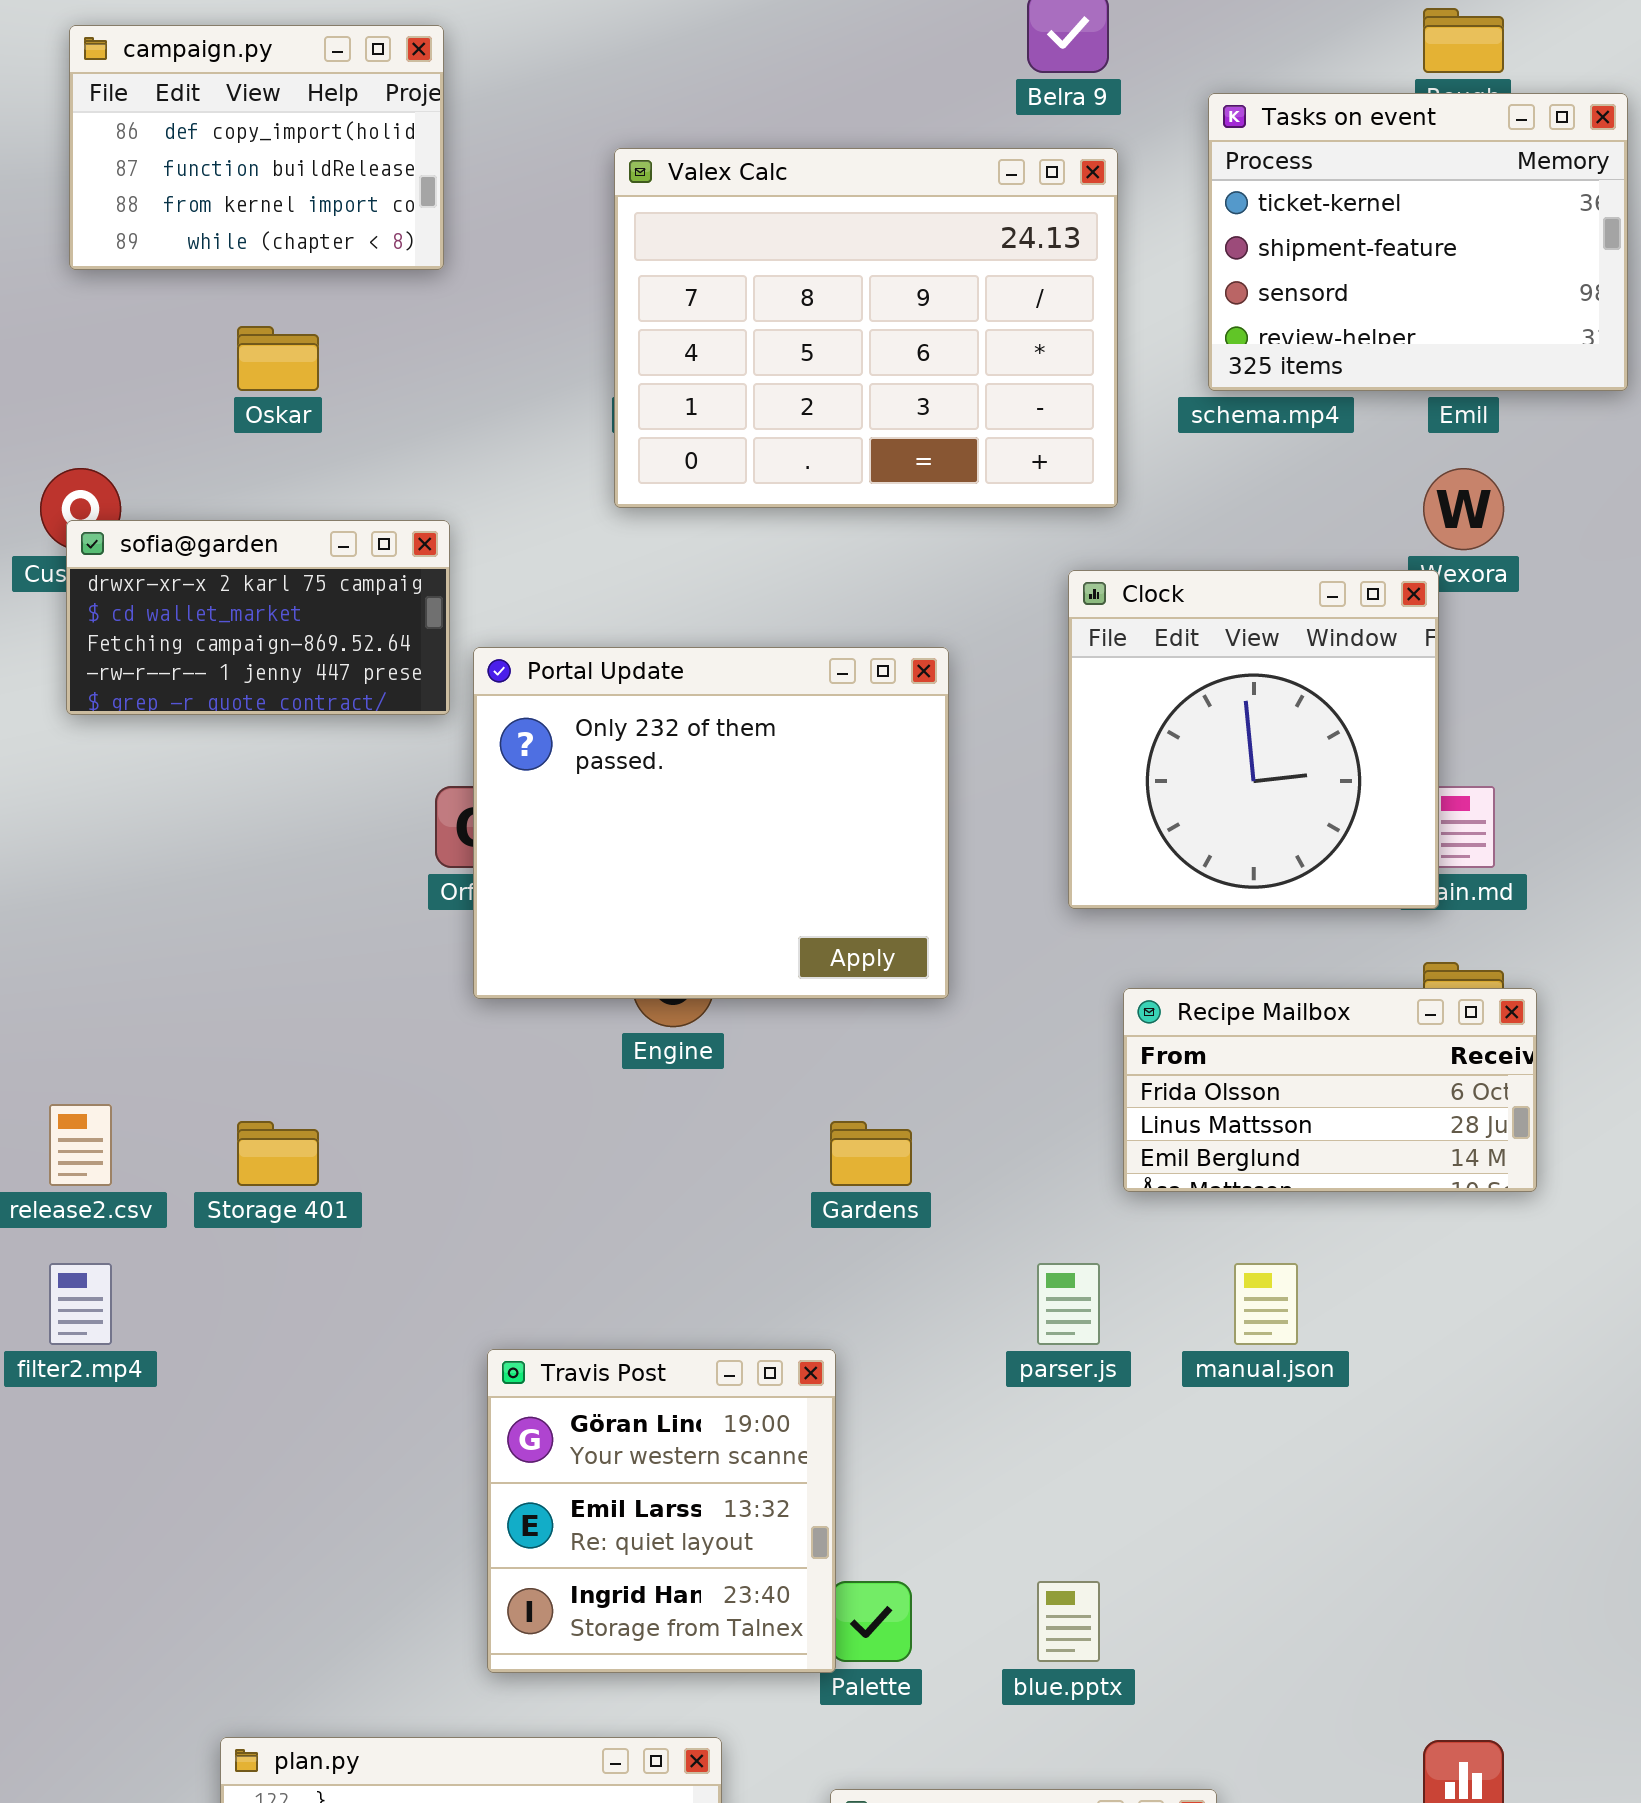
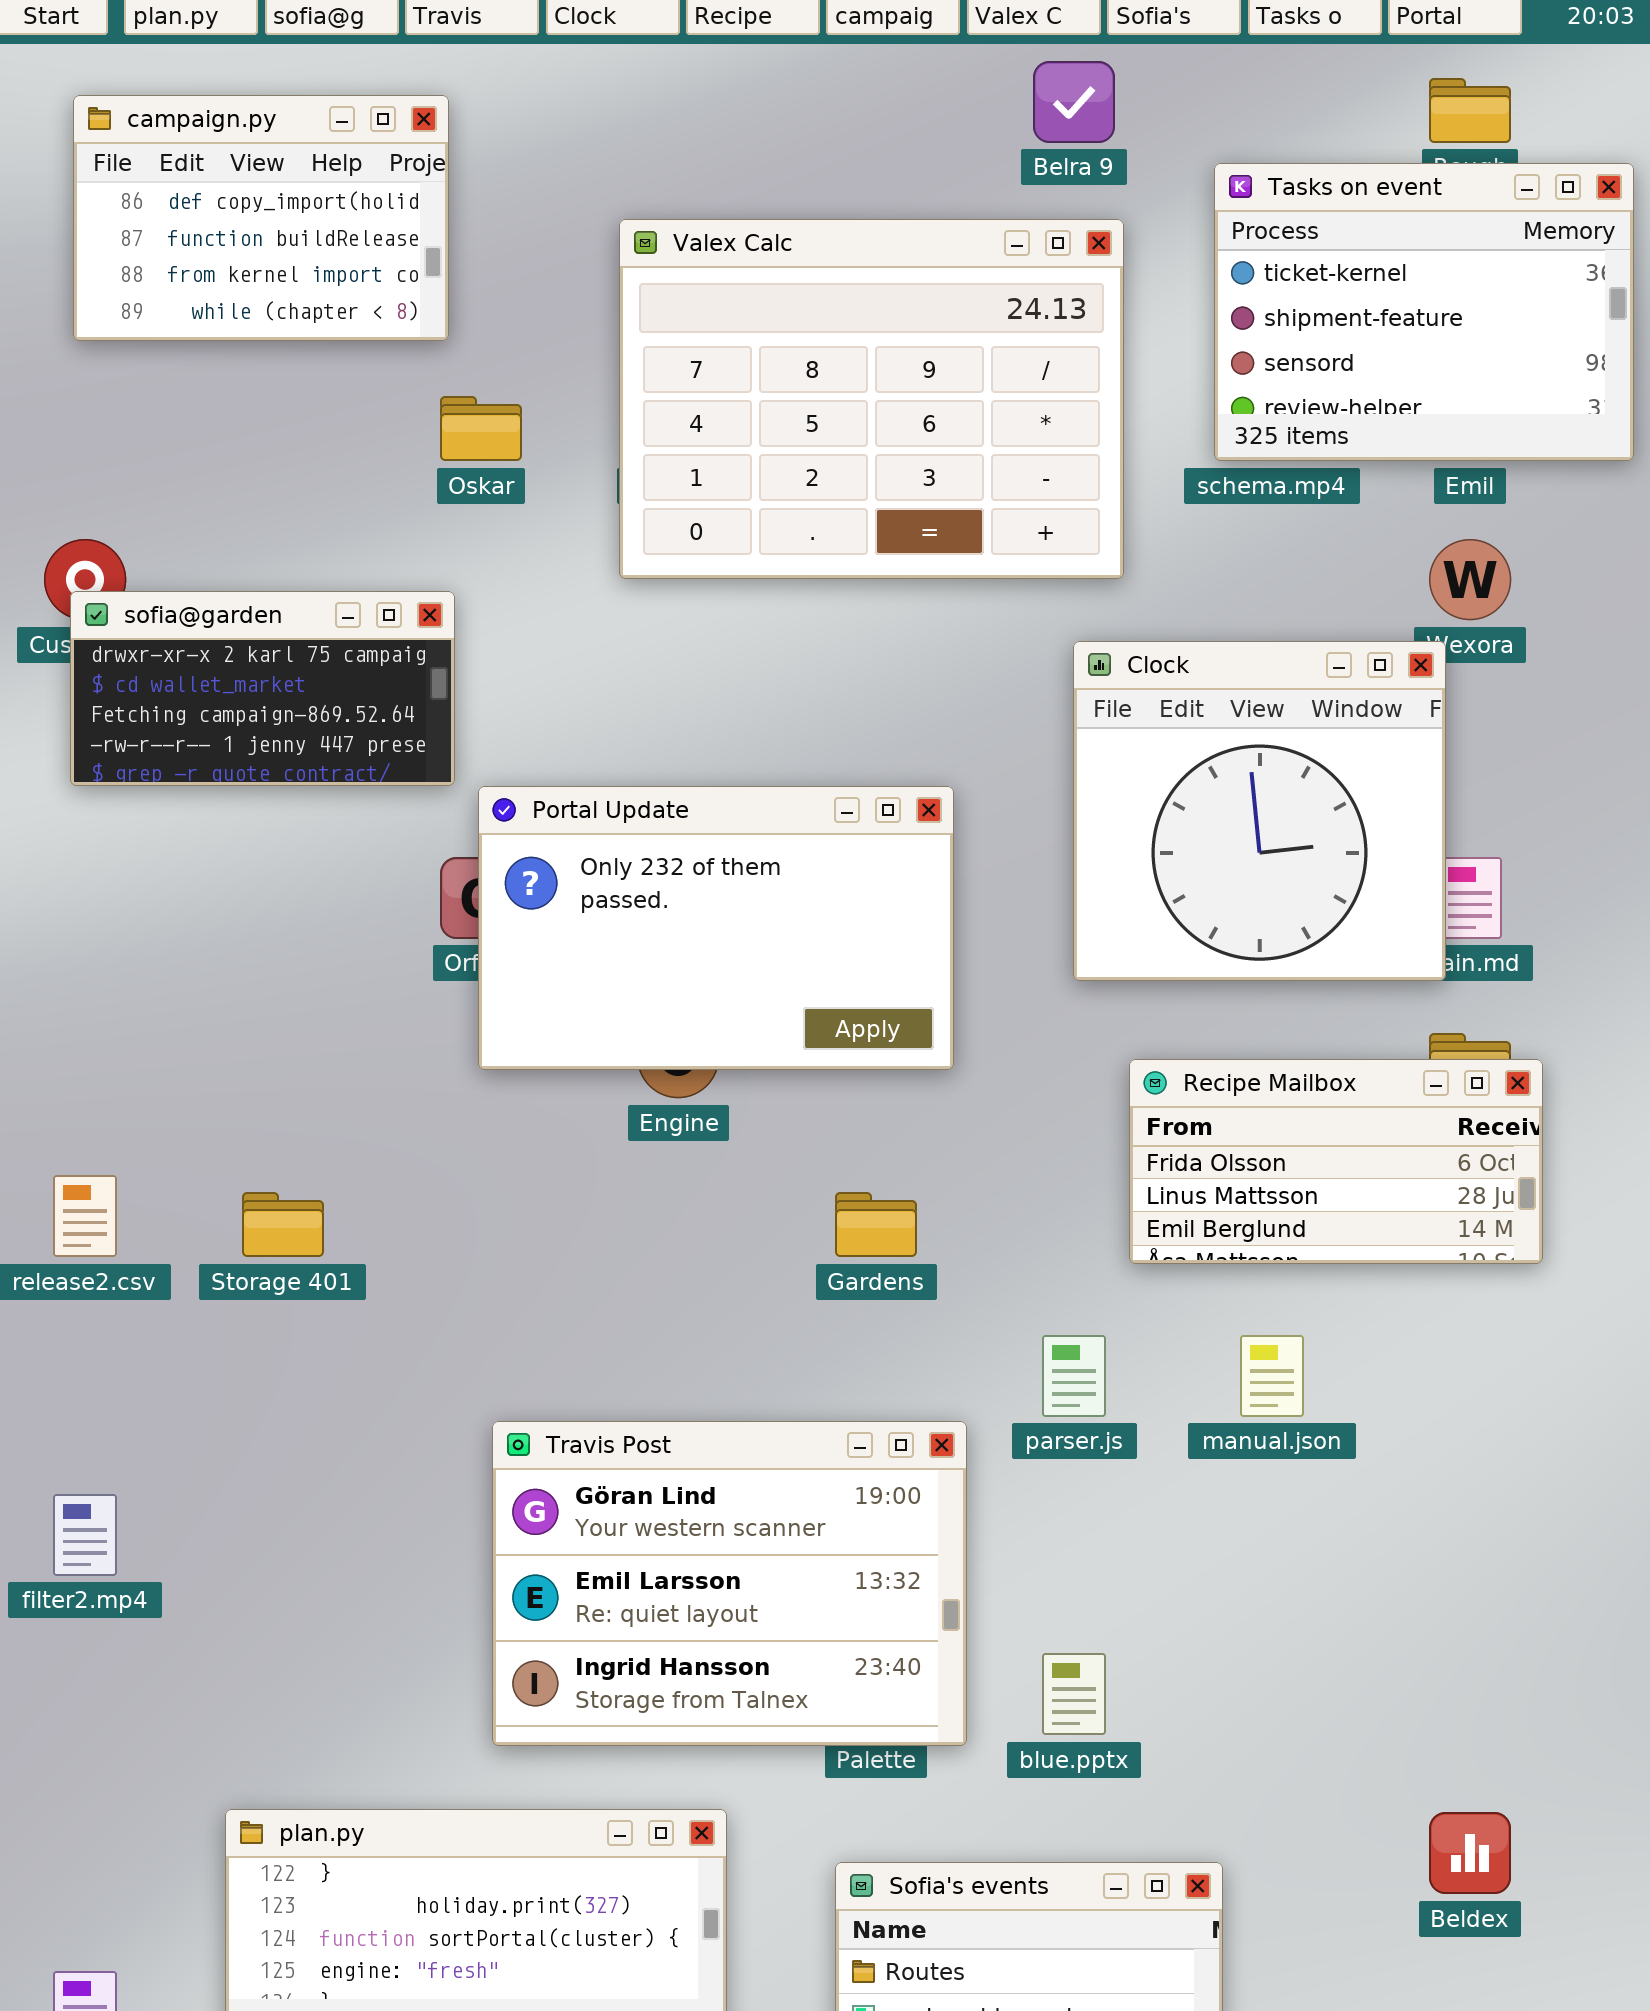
Oskar: [237,326,319,391] -> [440,396,522,461], moved
Portal Update: [473,647,949,999] -> [478,786,954,1070], resized
filter2.mp4: [49,1263,112,1345] -> [53,1494,117,1576], moved
Travis Post: [487,1349,836,1673] -> [492,1421,967,1746], resized

